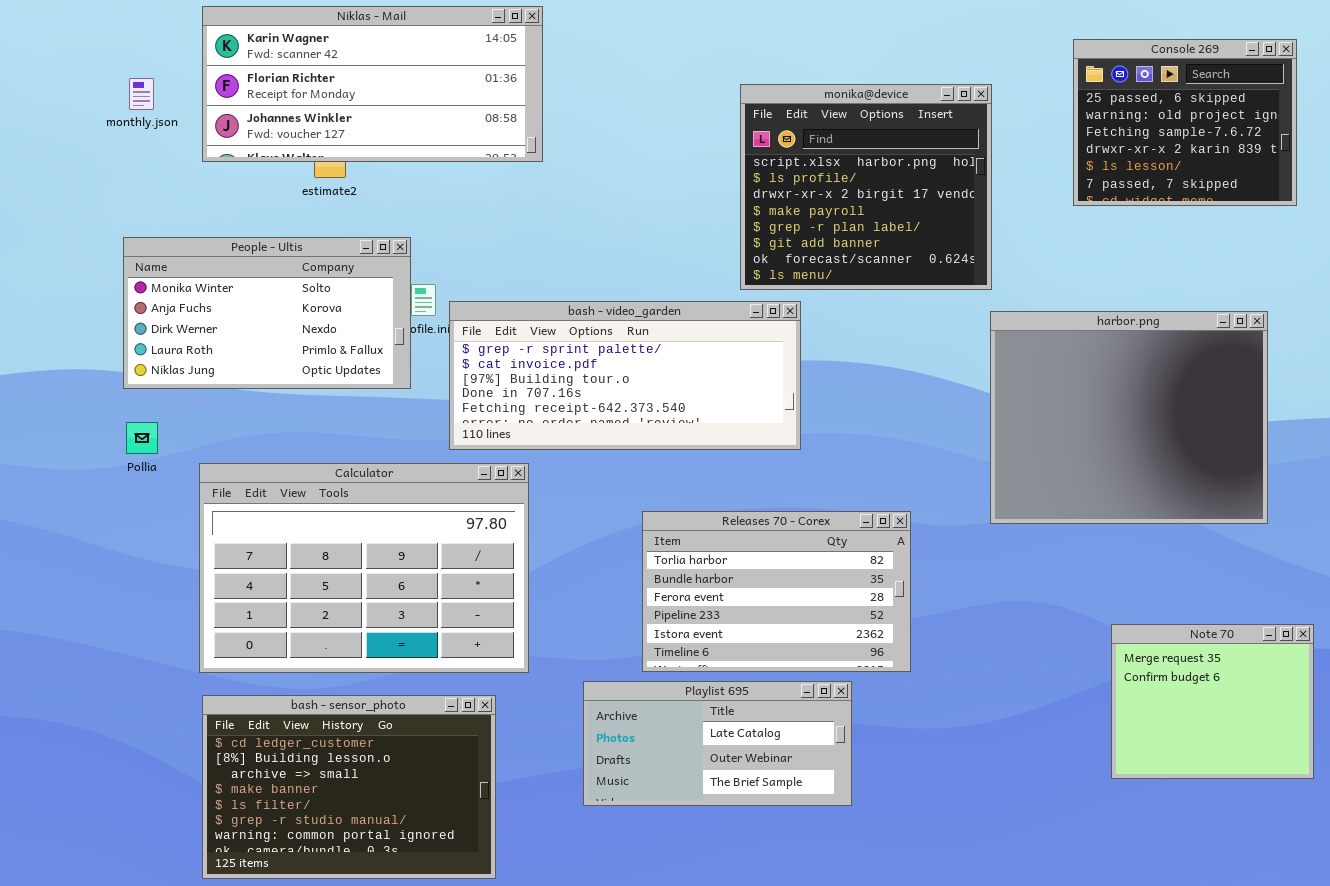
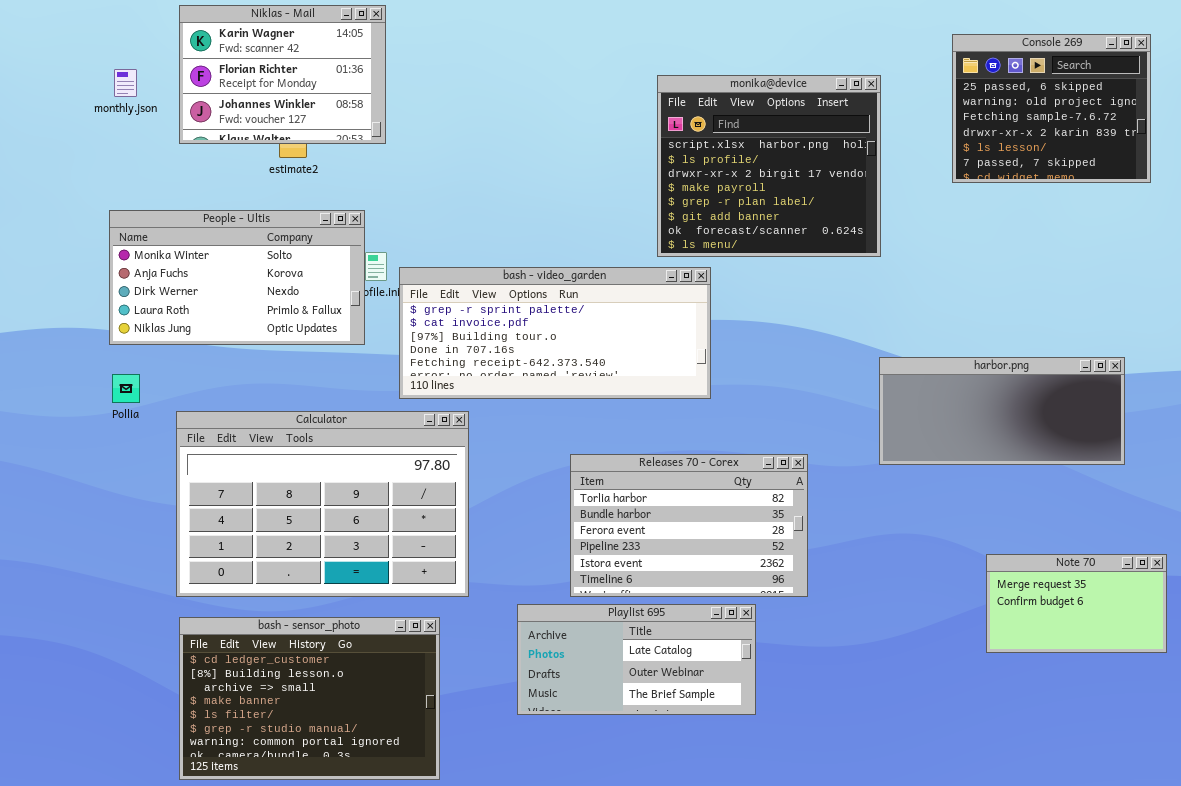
Niklas - Mail: [202,6,543,162] -> [179,5,386,144], resized
harbor.png: [990,311,1268,524] -> [879,357,1125,465], resized
Note 70: [1111,624,1314,779] -> [986,554,1167,653], resized

